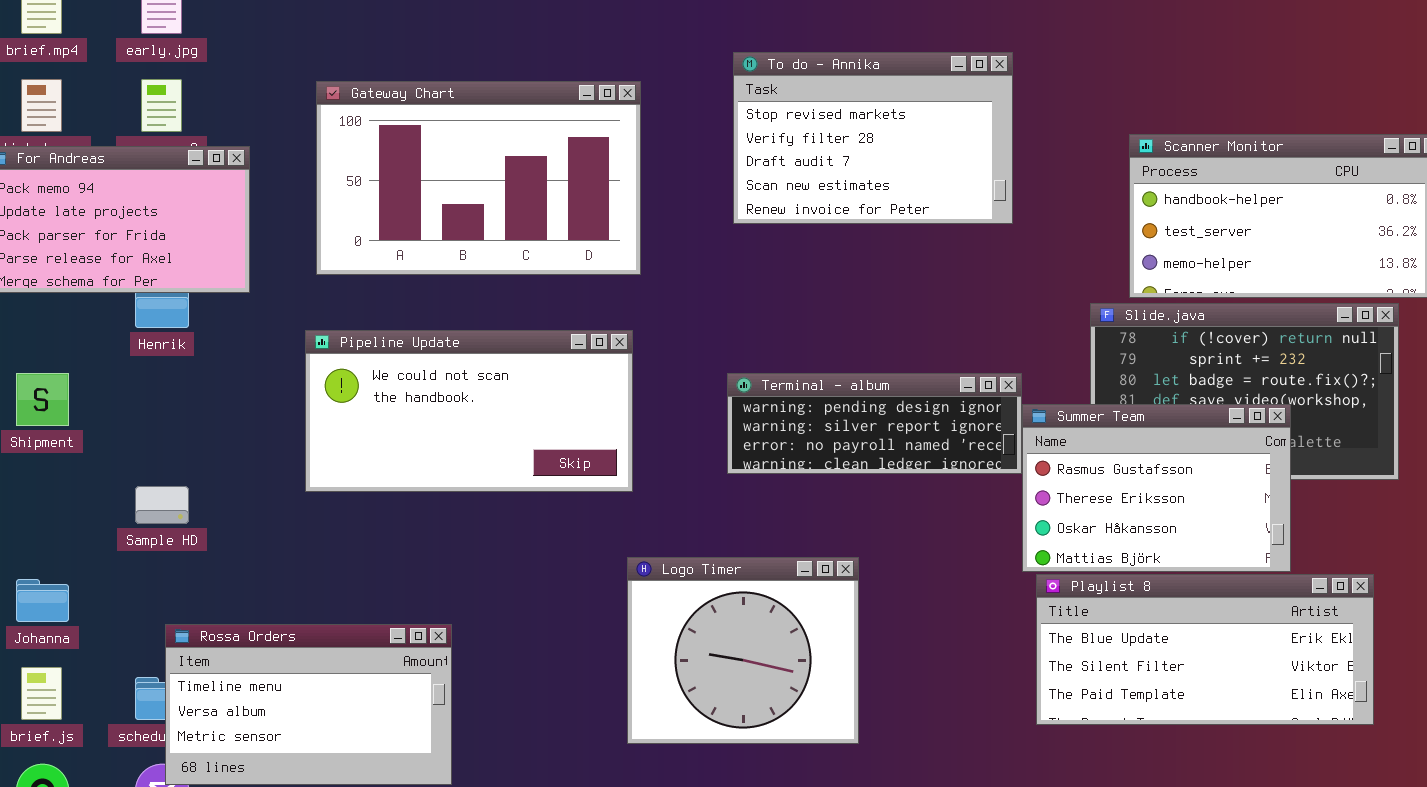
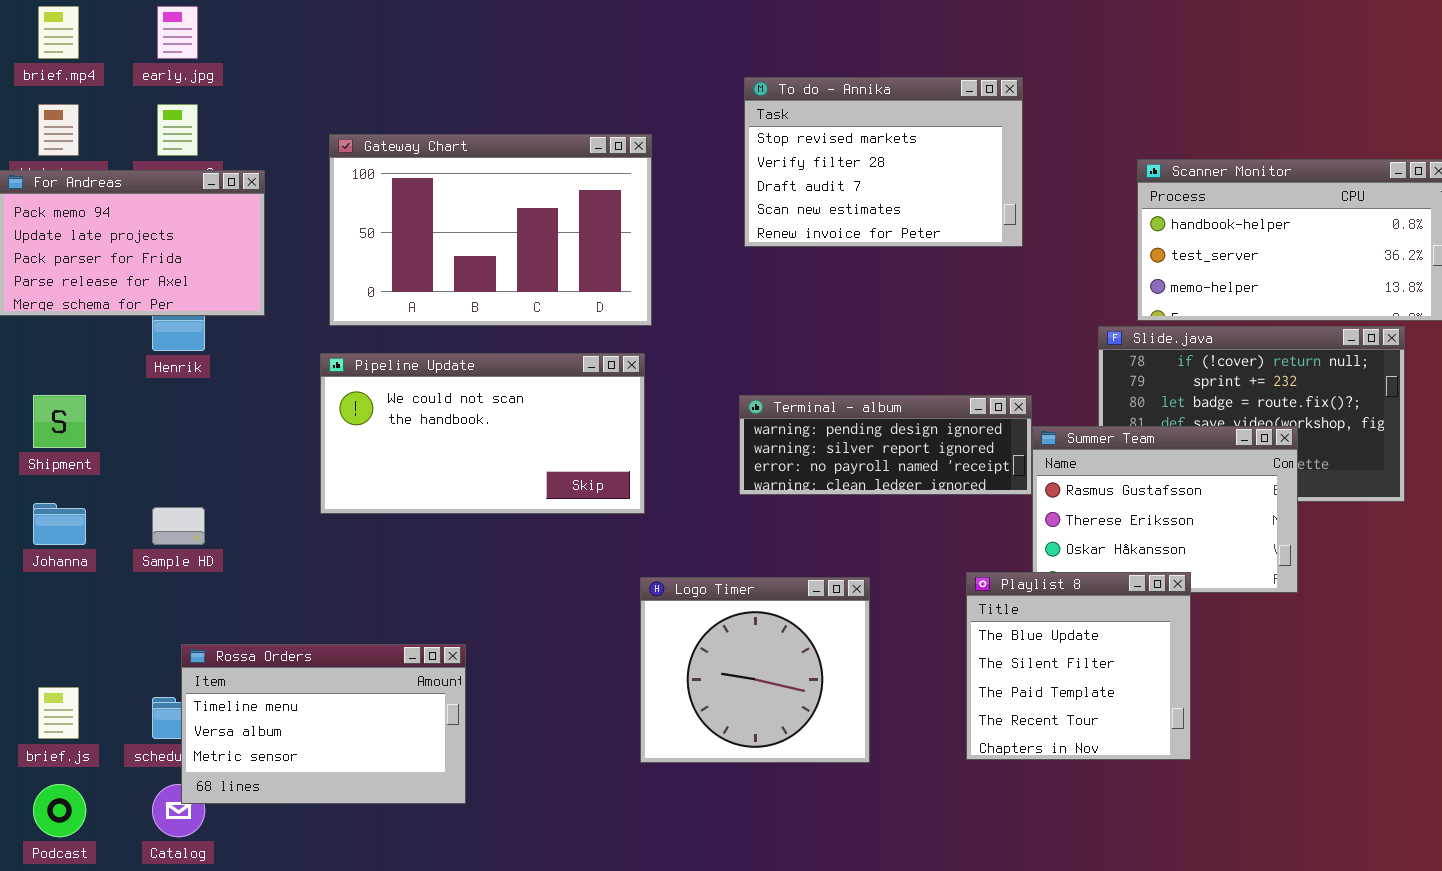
Gateway Chart: [316,81,641,275] -> [329,134,652,326], moved
Playlist 8: [1036,574,1374,725] -> [966,572,1191,760], moved, resized
Johanna: [16,579,69,622] -> [33,503,86,545], moved

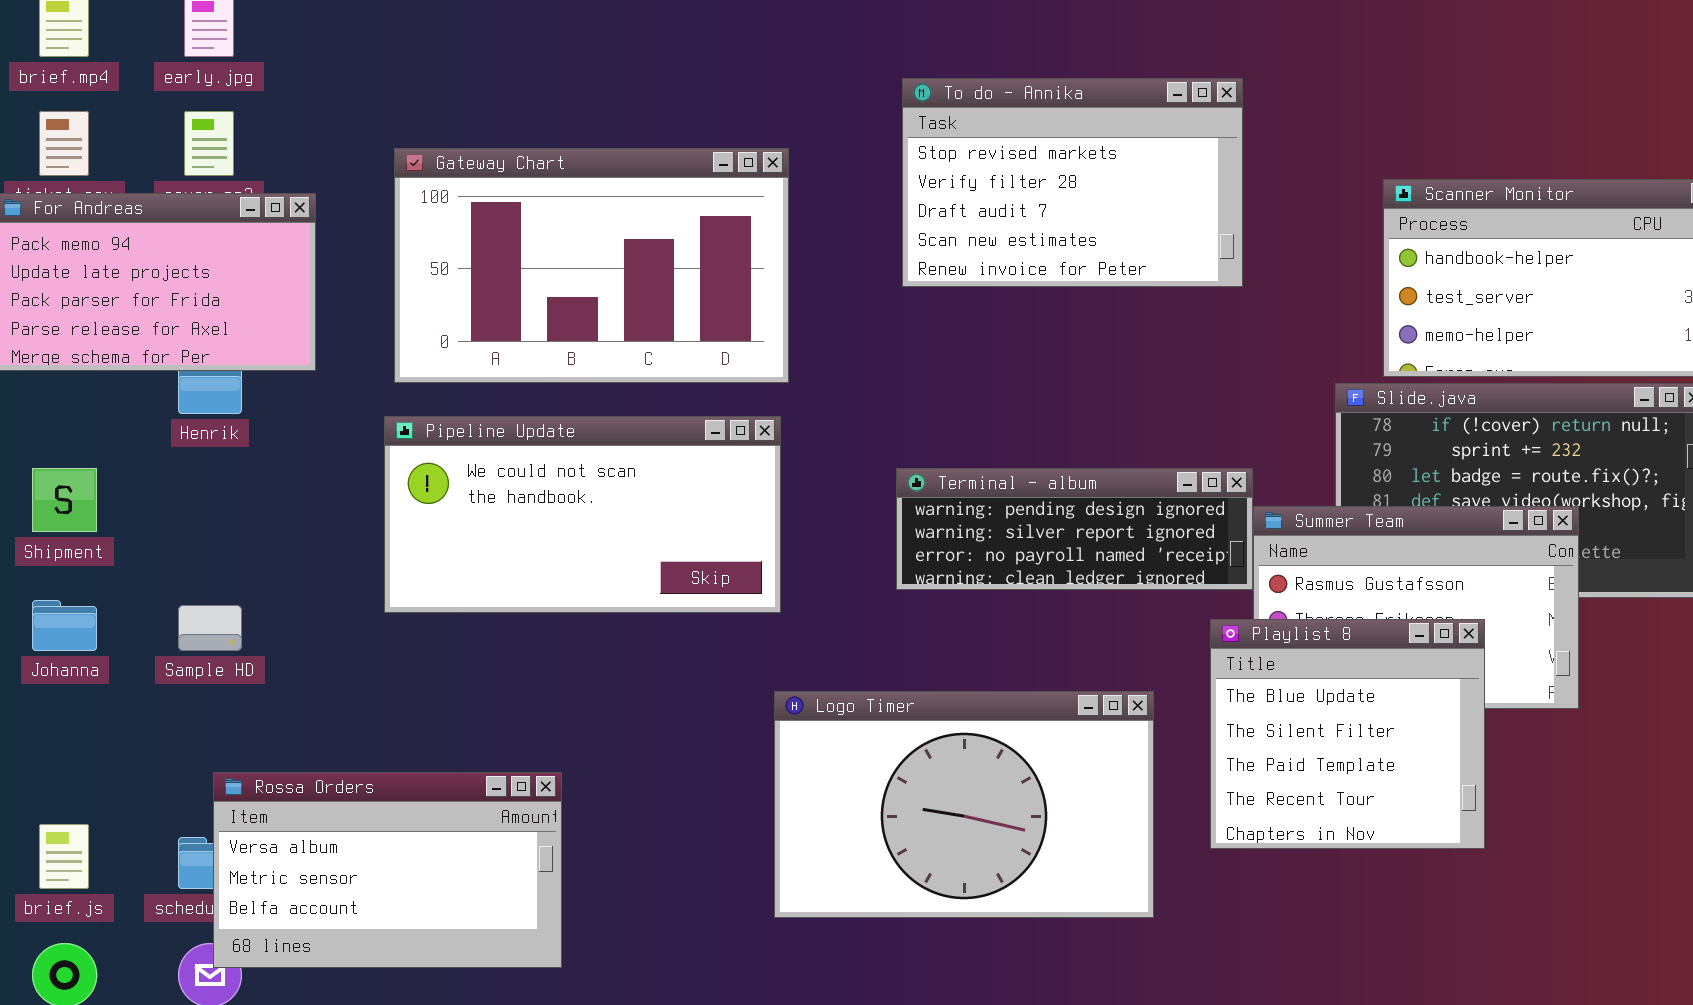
Playlist 8: [966,572,1191,760] -> [1210,619,1485,849], moved
Logo Timer: [640,577,870,763] -> [774,691,1154,918], resized
Rossa Orders: [181,644,466,804] -> [213,772,562,968], scrolled down 1 row

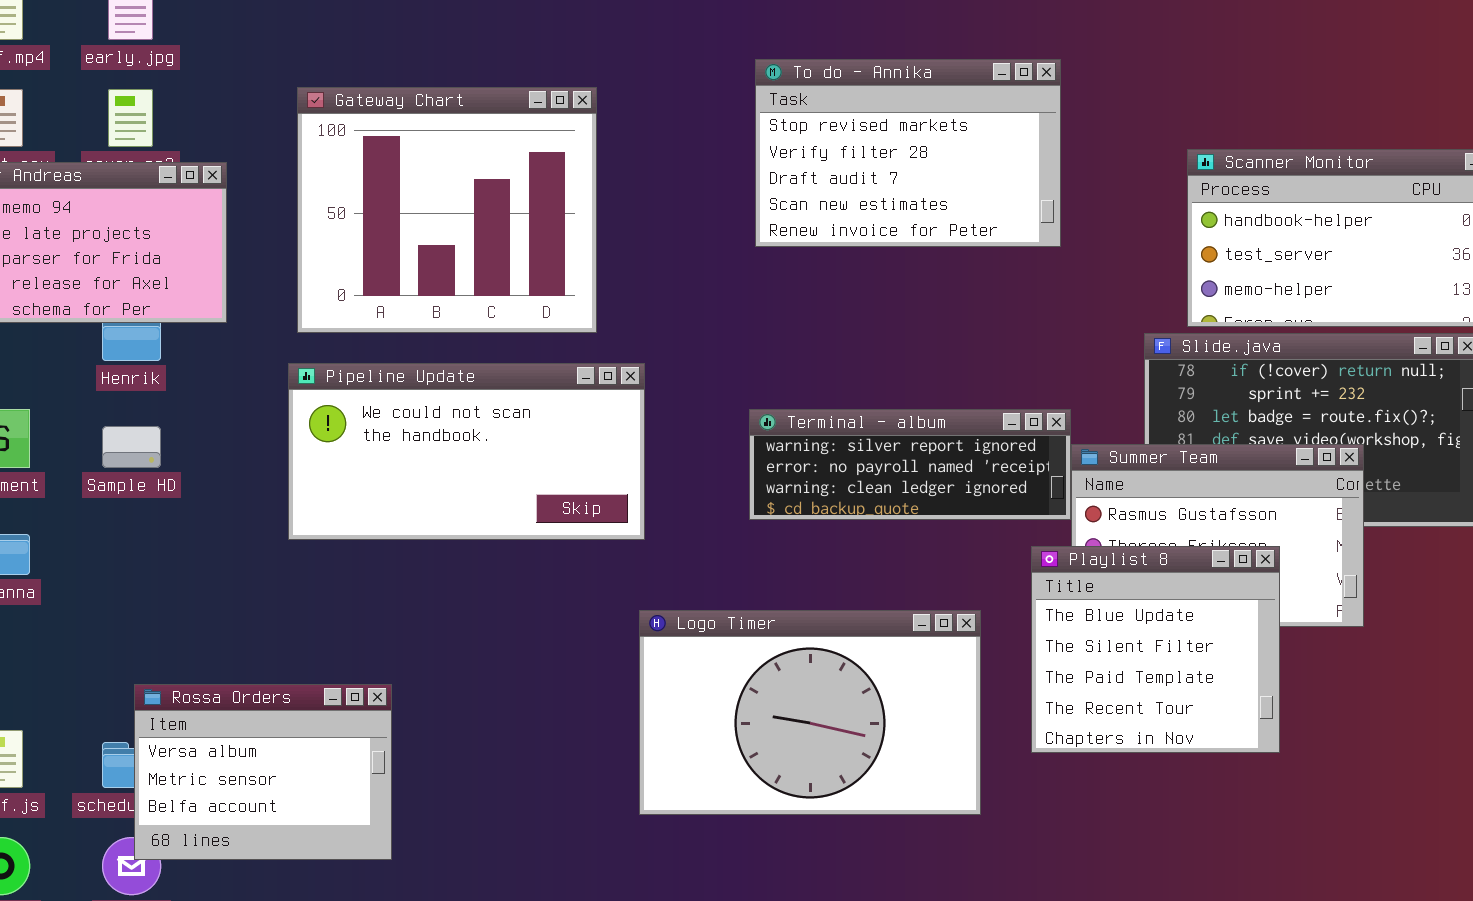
Gateway Chart: [394,148,789,383] -> [297,87,597,333], resized
Terminal - album: [896,468,1253,590] -> [749,409,1071,520], scrolled down 1 row
Sample HD: [178,605,242,651] -> [102,426,161,468], moved
Rossa Orders: [213,772,562,968] -> [134,684,392,860], resized

